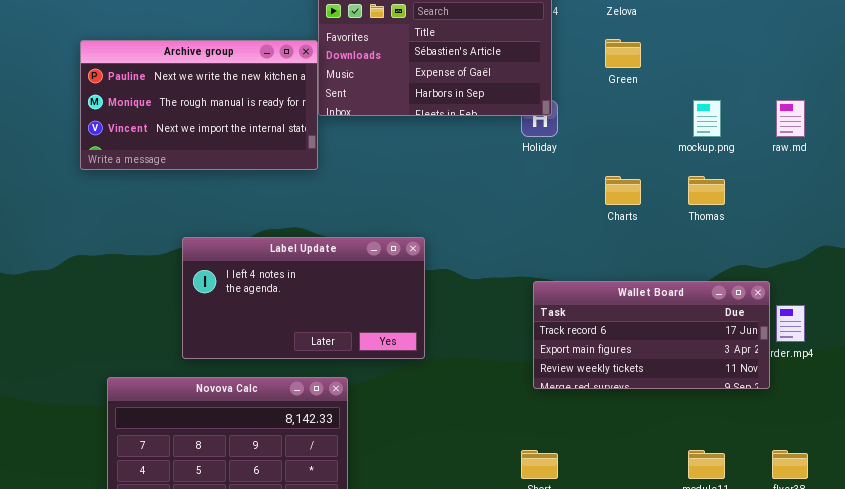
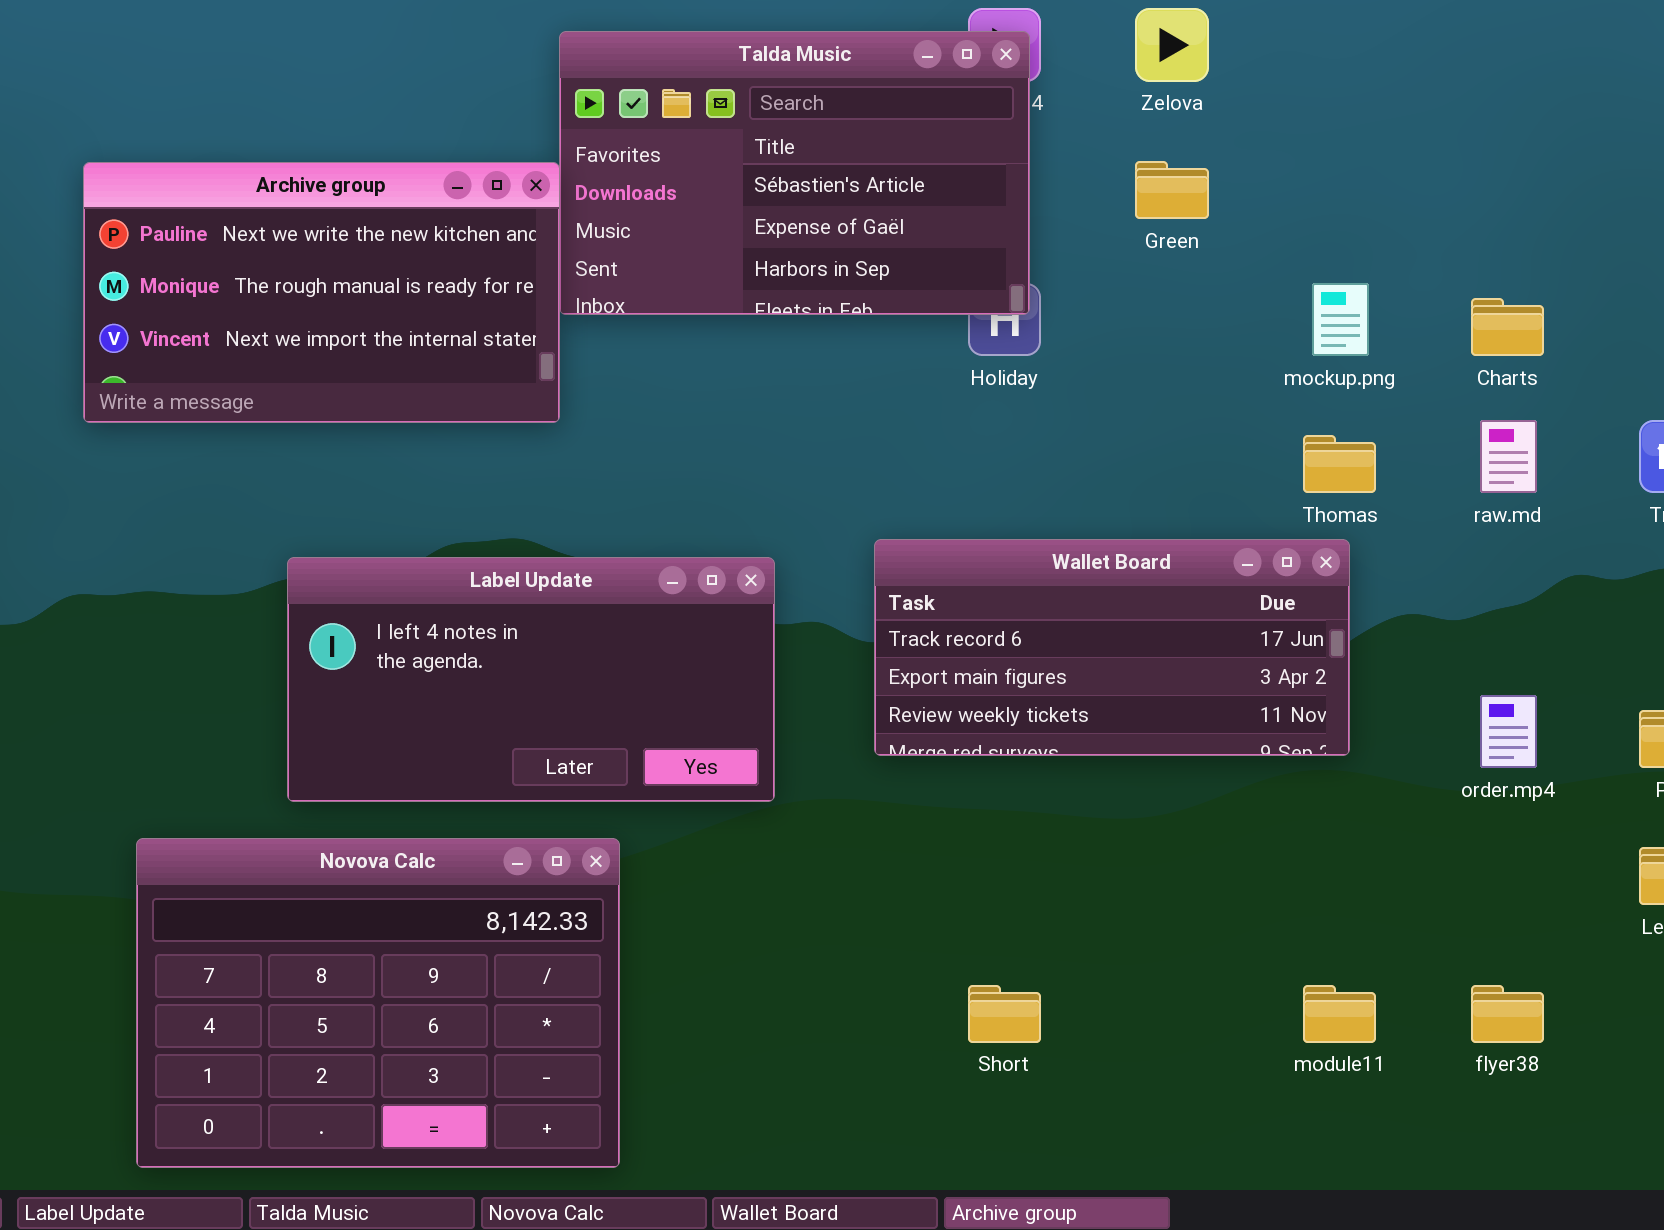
raw.md: [776,100,805,137] -> [1480,420,1537,493], moved
Charts: [605,176,641,205] -> [1471,298,1544,356], moved
Wallet Board: [533,281,770,389] -> [874,539,1350,756], moved

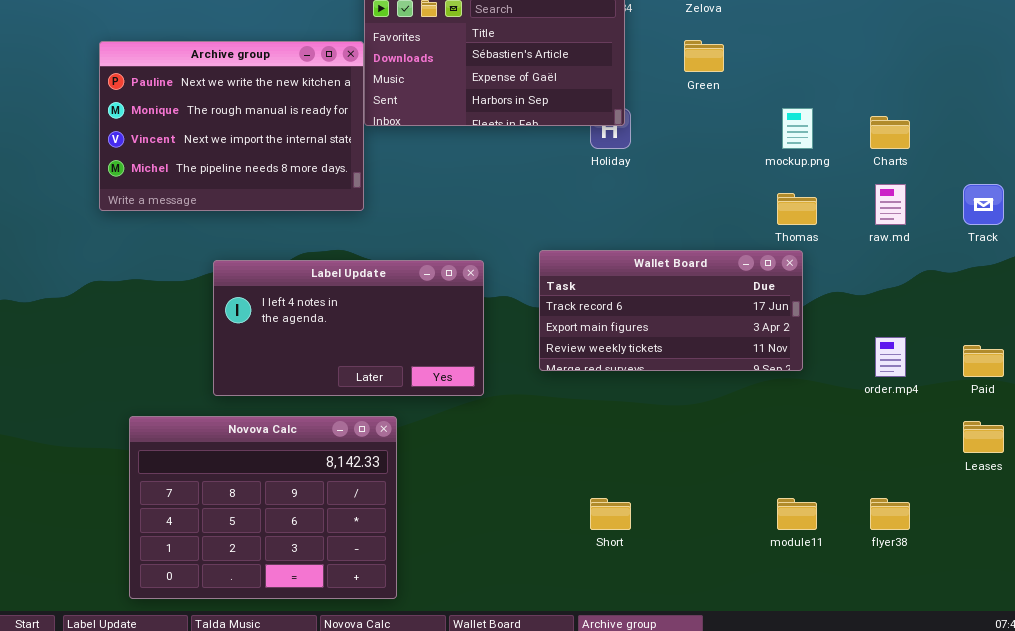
Archive group: [83,162,560,423] -> [99,41,364,211], resized

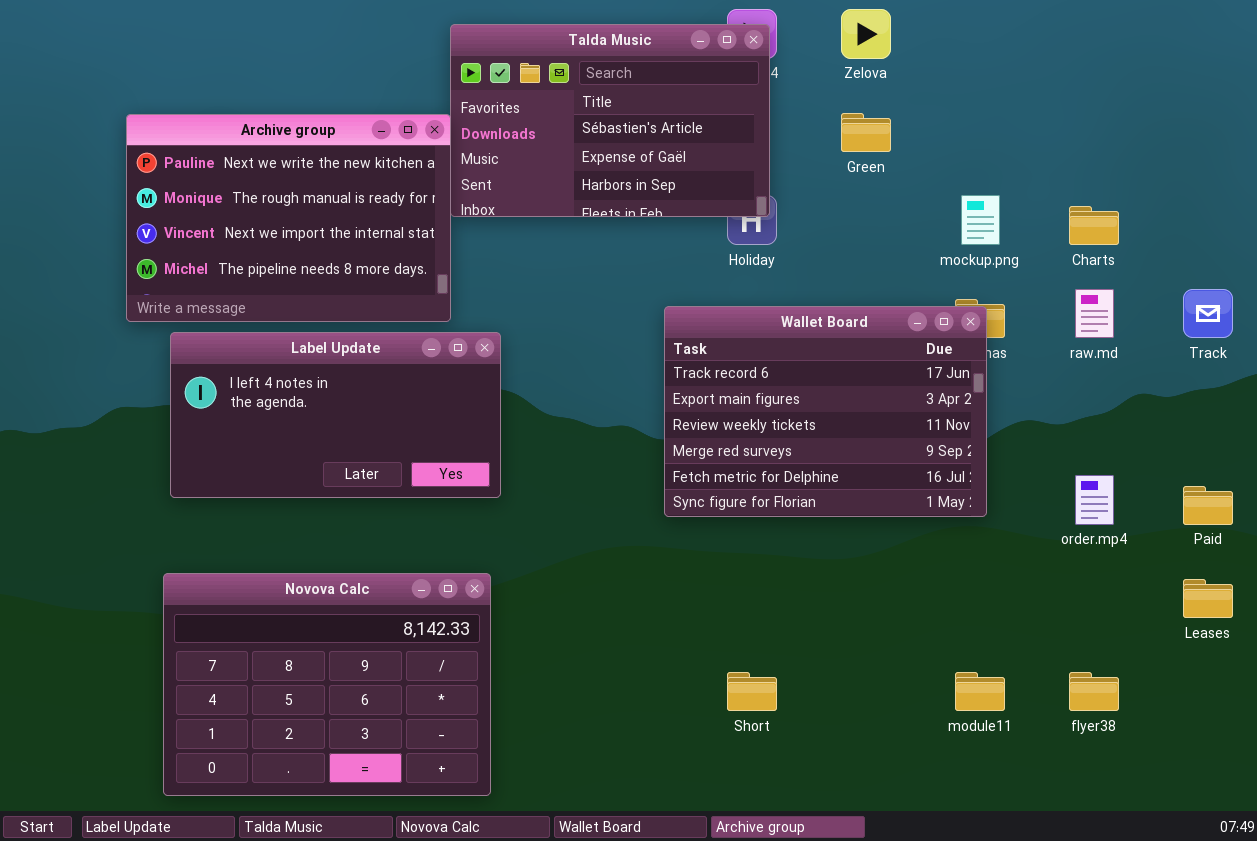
Wallet Board: [539,250,803,371] -> [664,306,987,517], resized
Label Update: [213,260,484,396] -> [170,332,501,498], moved

